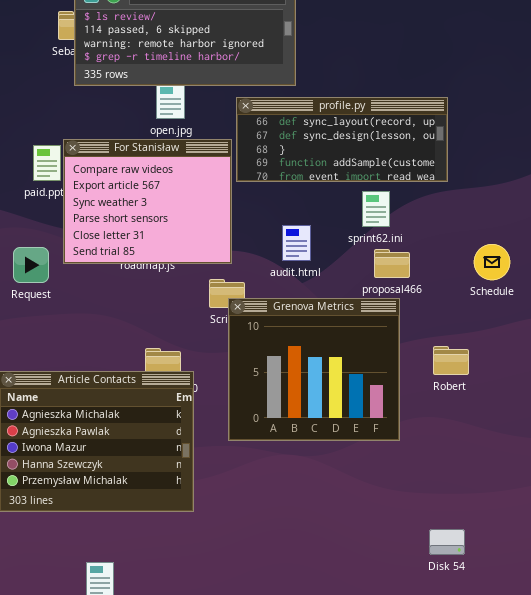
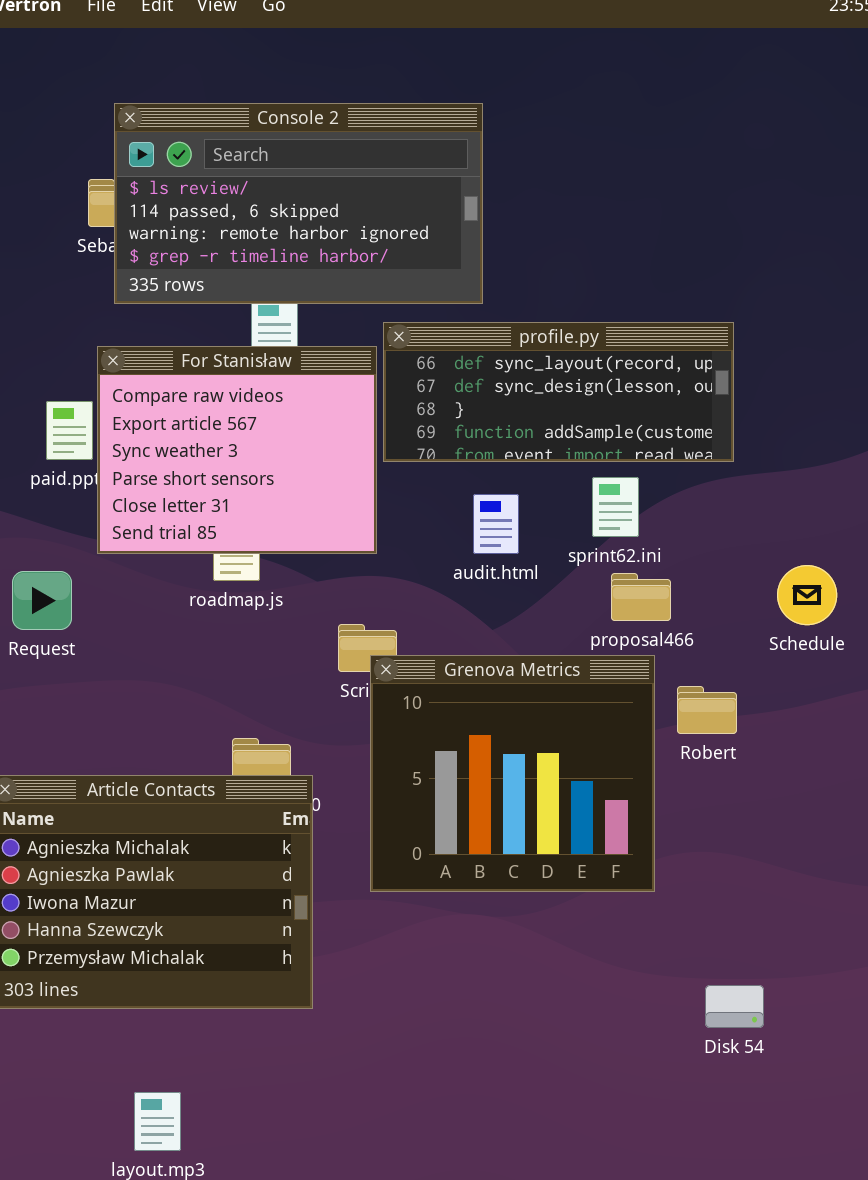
For Stanisław: [63,139,232,264] -> [97,346,377,554], moved
audit.html: [282,225,311,261] -> [473,494,519,554], moved
Robert: [433,346,469,375] -> [677,686,737,734], moved
Disk 54: [429,529,465,555] -> [705,985,764,1028], moved

